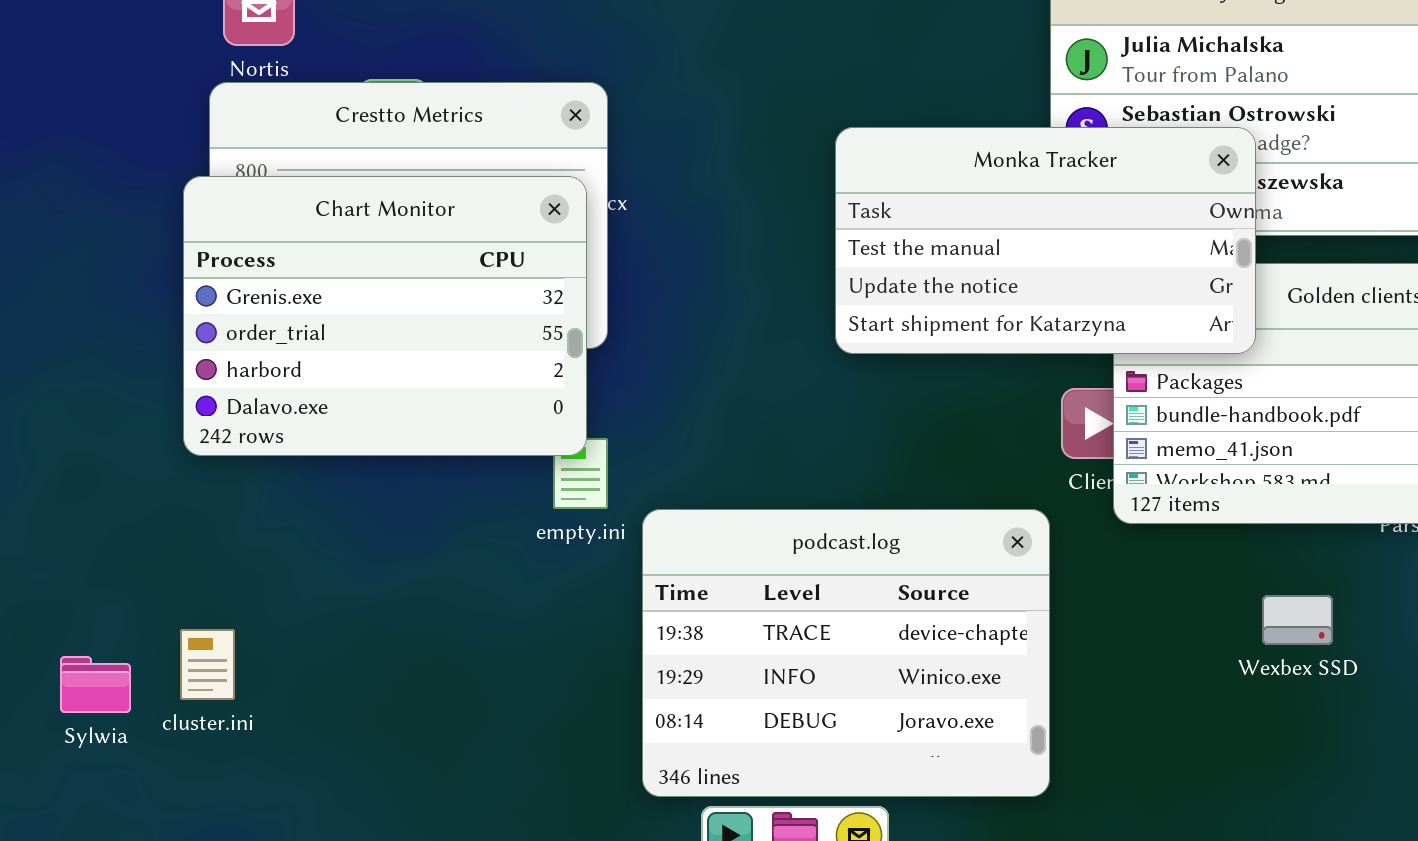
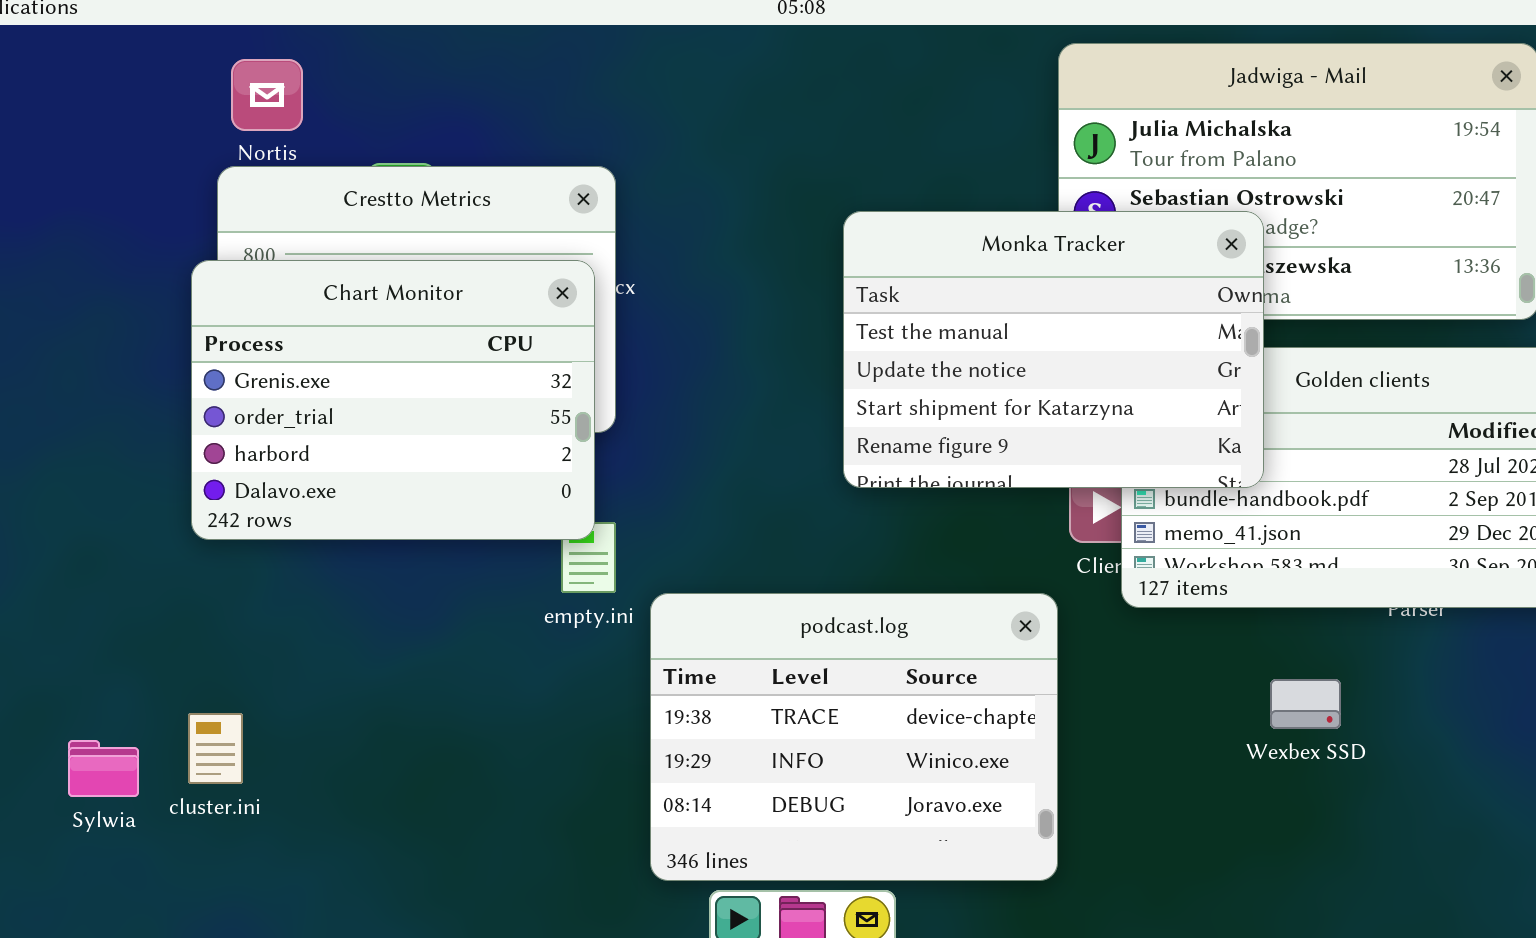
Monka Tracker: [835,127,1256,354] -> [843,211,1264,488], resized

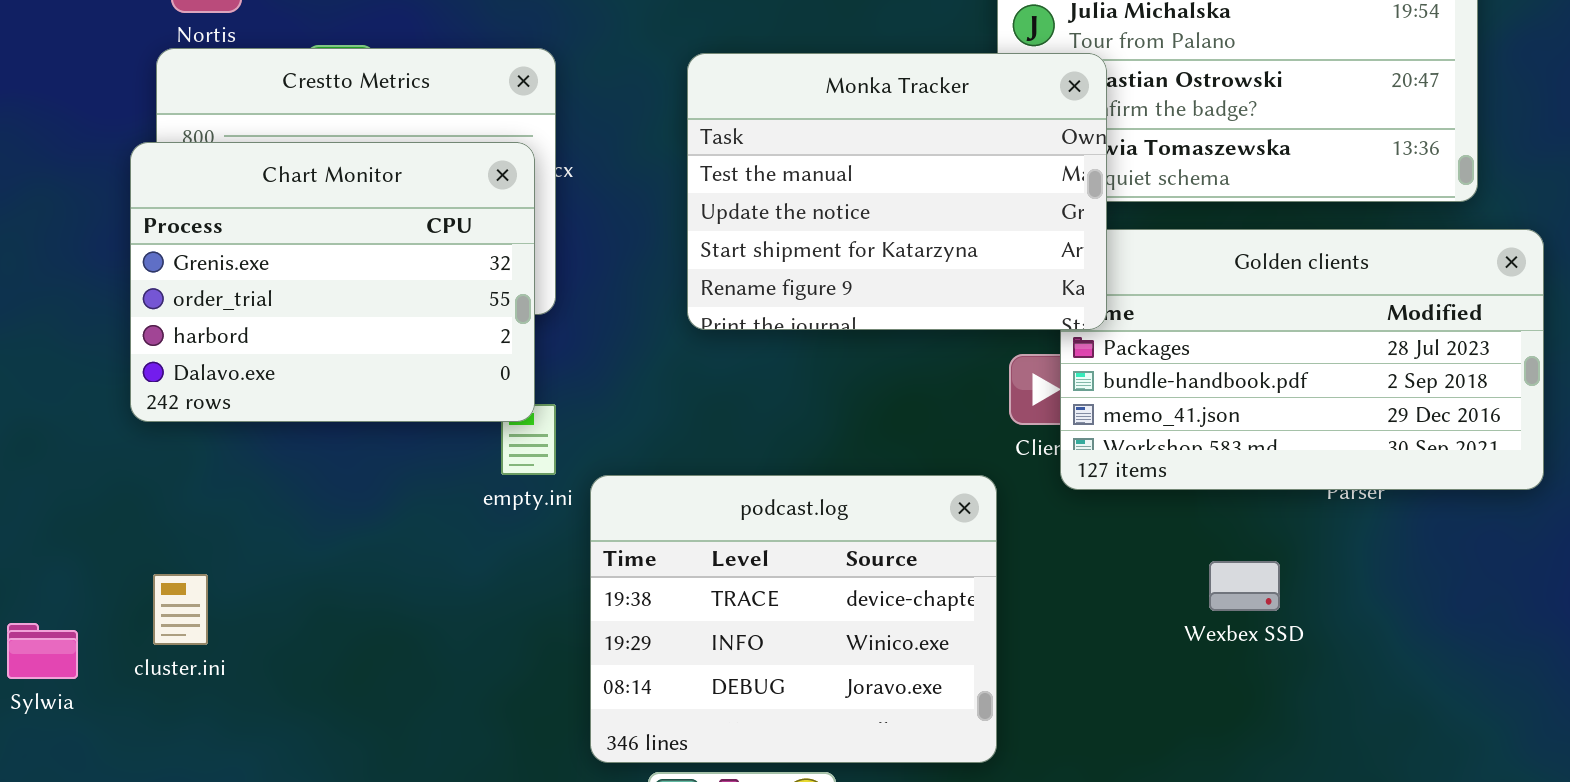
Monka Tracker: [843,211,1264,488] -> [687,53,1107,330], moved
cluster.ini: [188,713,243,784] -> [153,574,208,645], moved

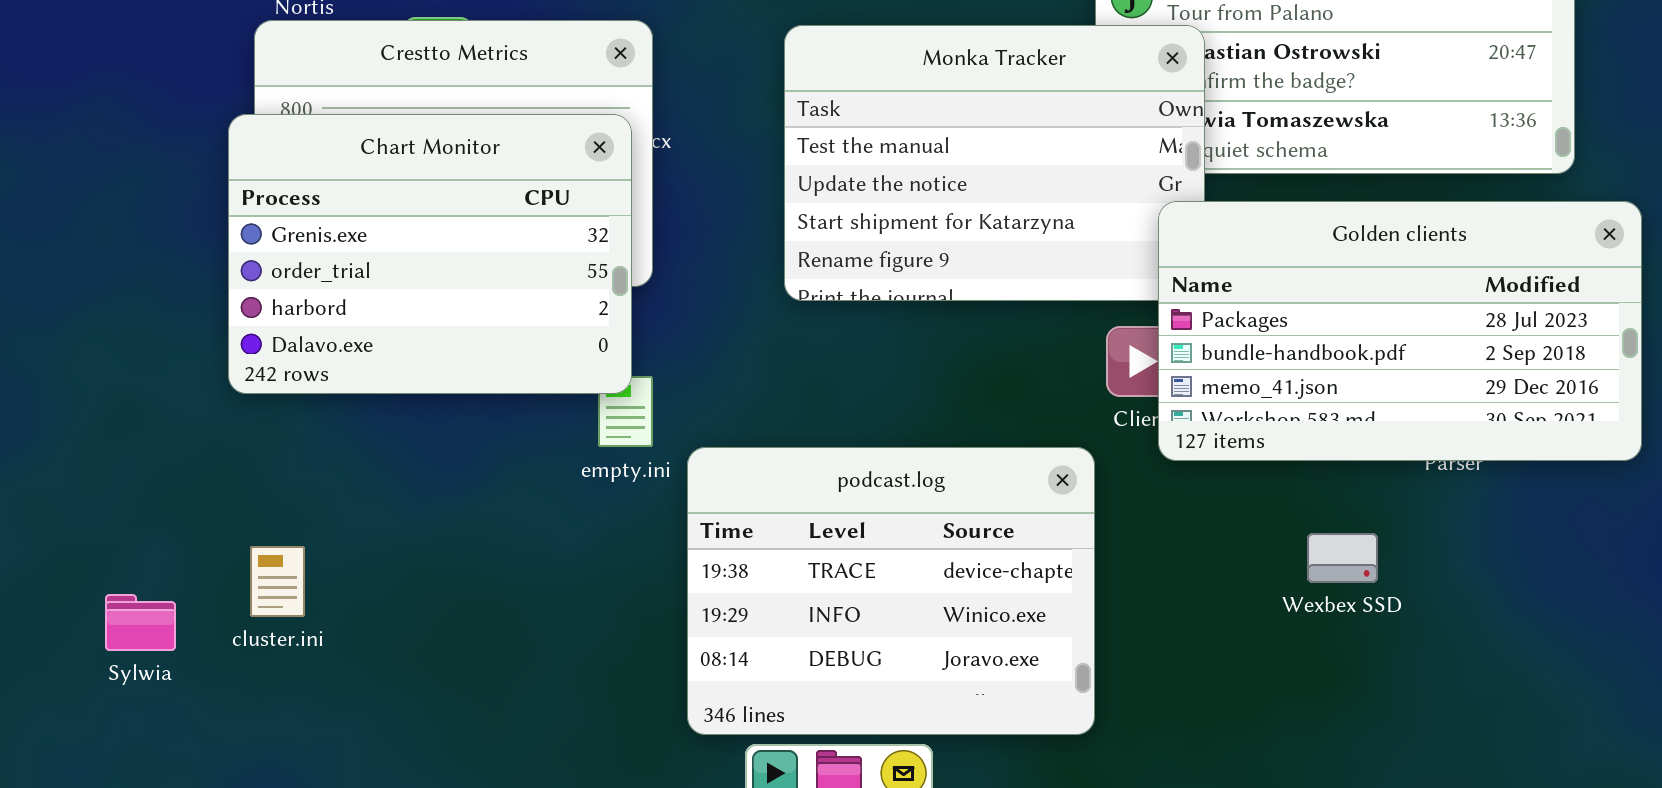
Golden clients: [1060,229,1544,490] -> [1158,201,1642,461], raised

